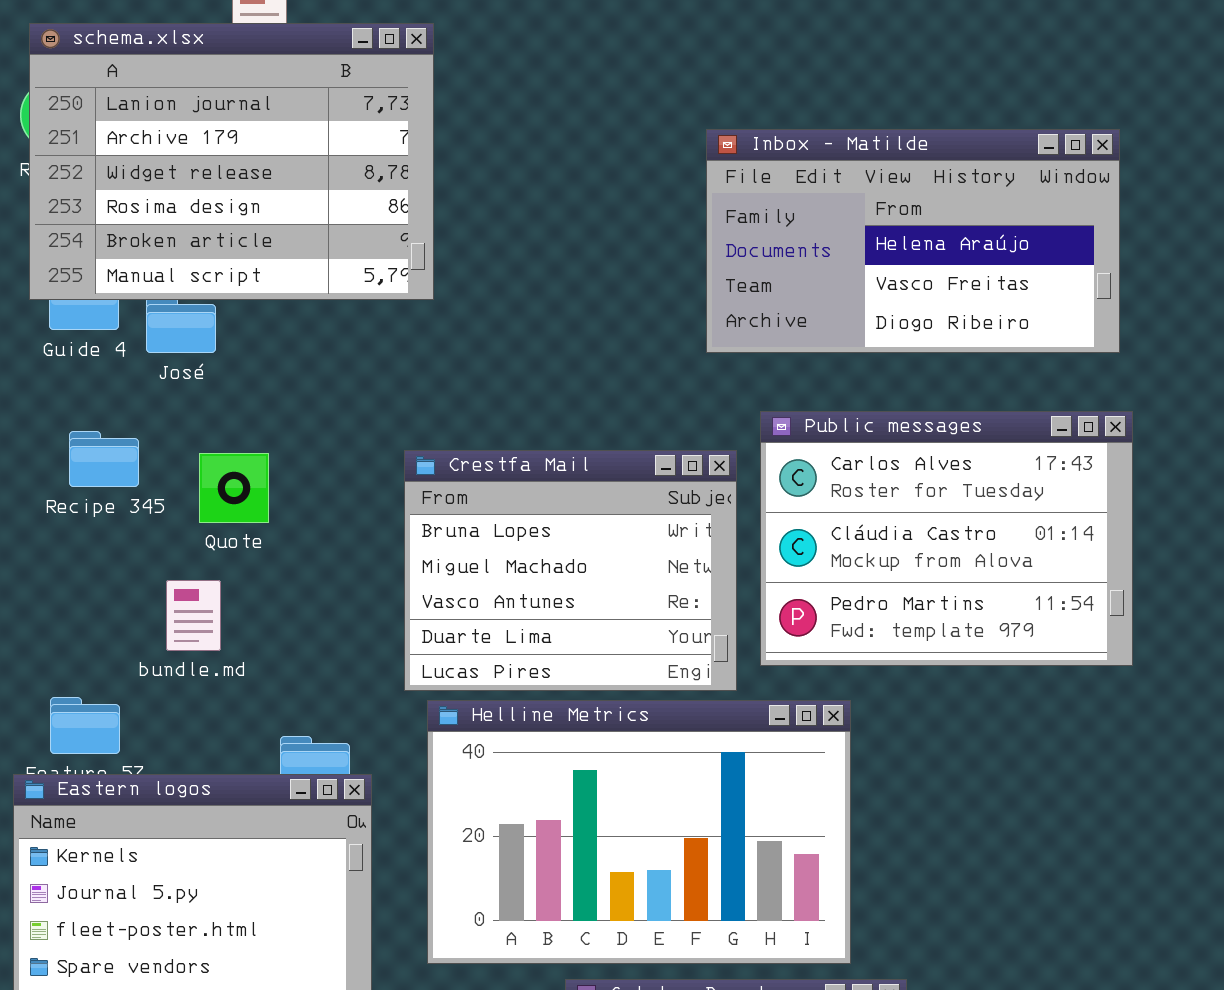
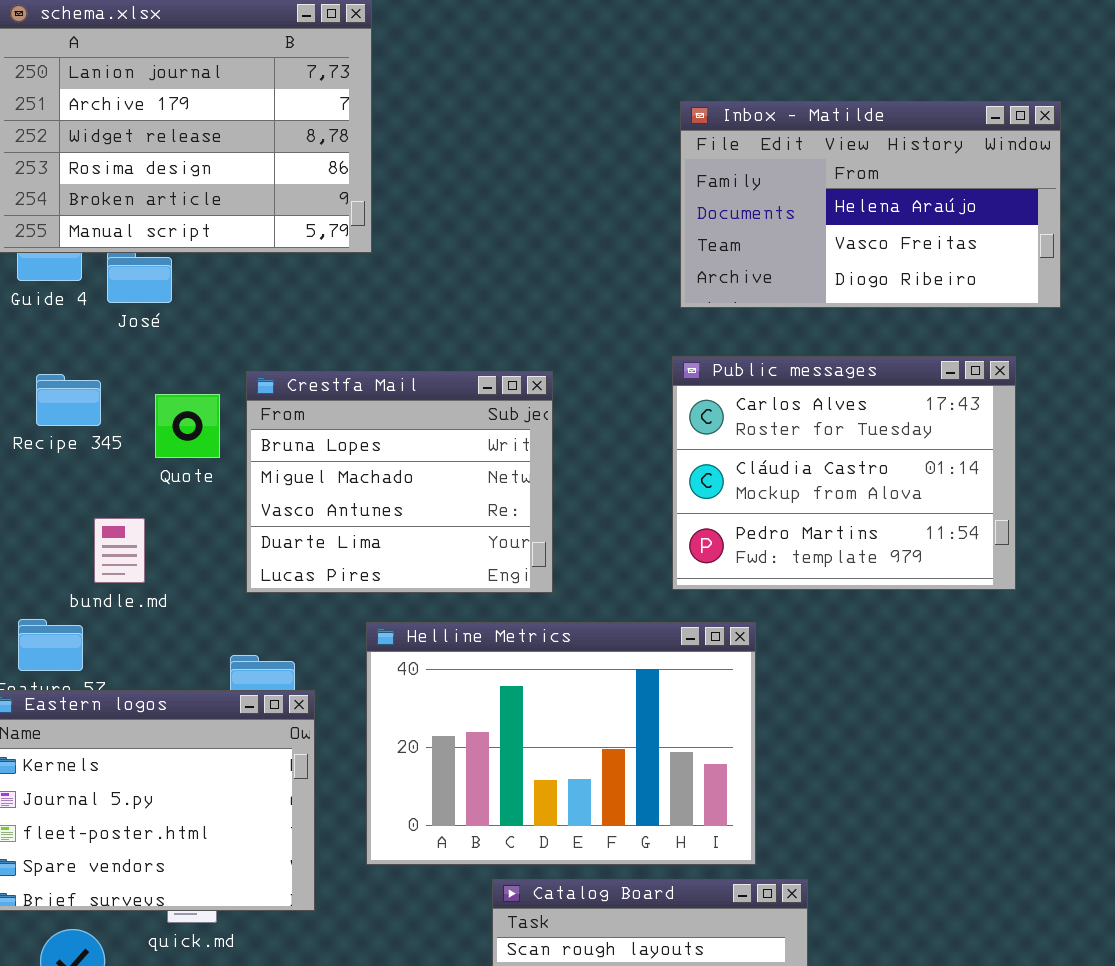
Inbox - Matilde: [706,129,1120,353] -> [680,101,1061,308], moved
Crestfa Mail: [404,450,737,691] -> [246,371,553,593], moved
bundle.md: [166,580,221,651] -> [94,518,145,583], moved

